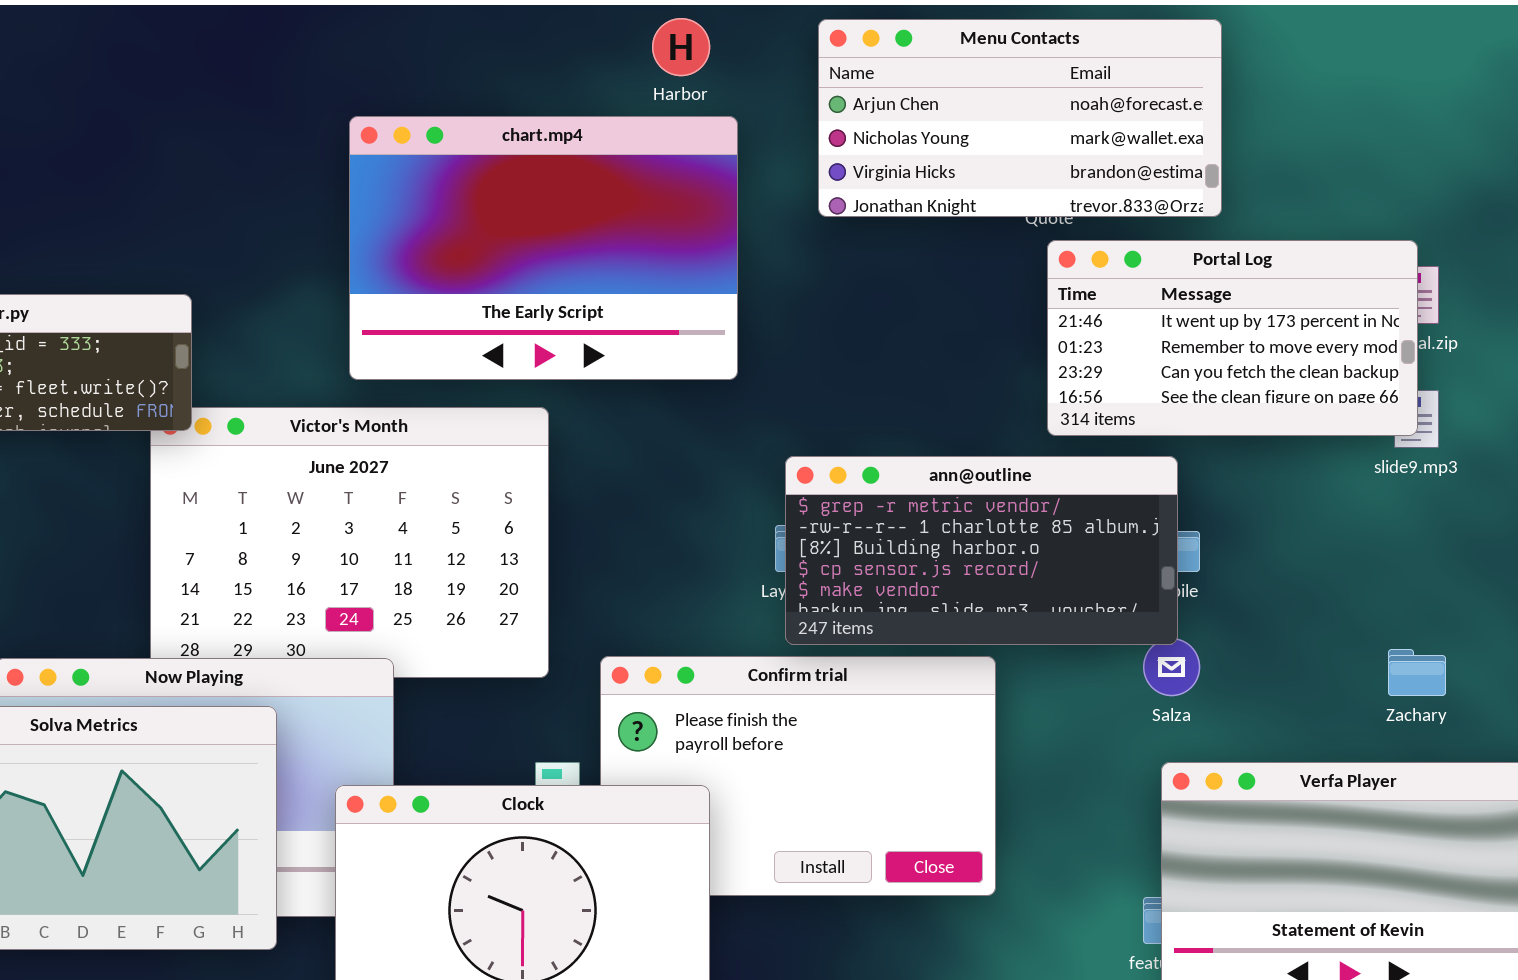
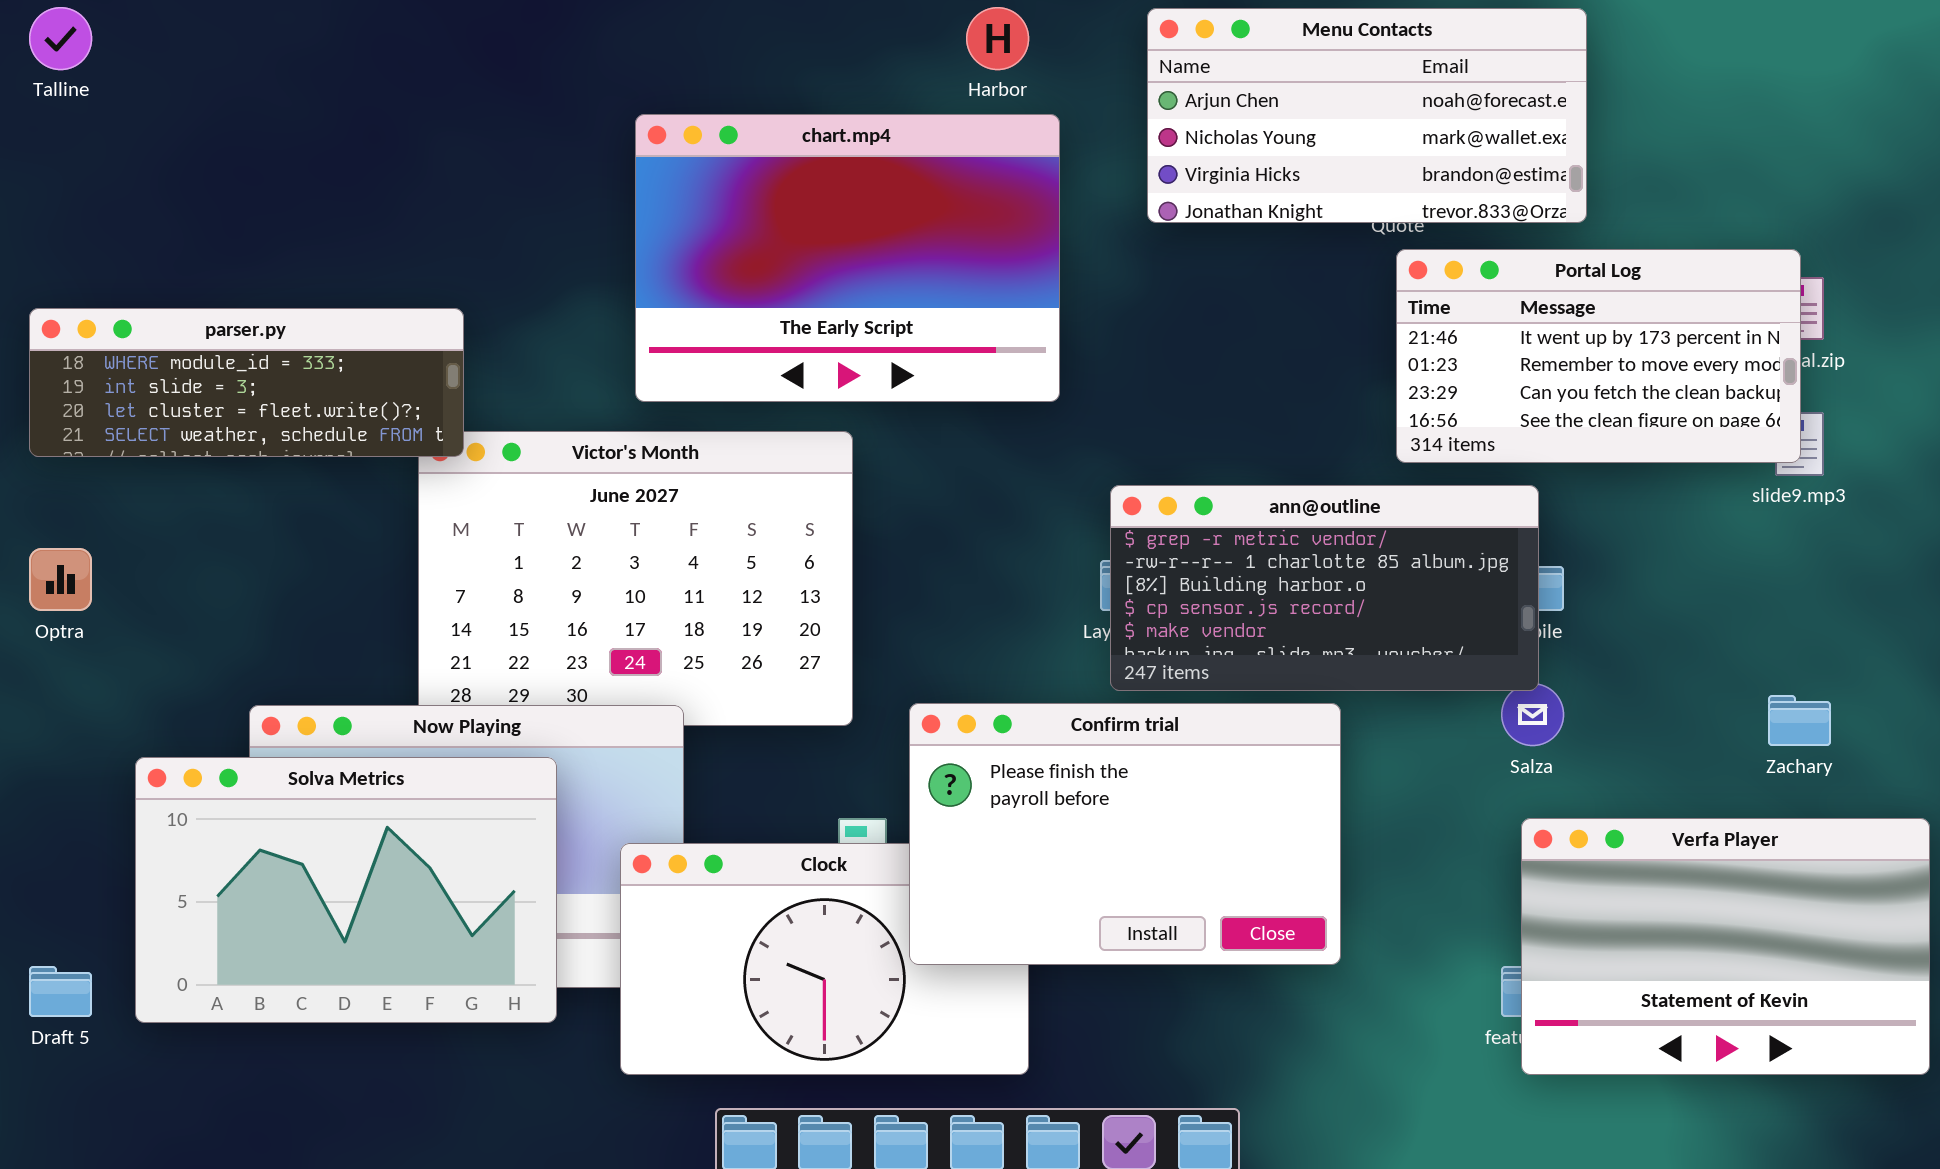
Confirm trial: [600,656,996,896] -> [909,703,1341,965], raised

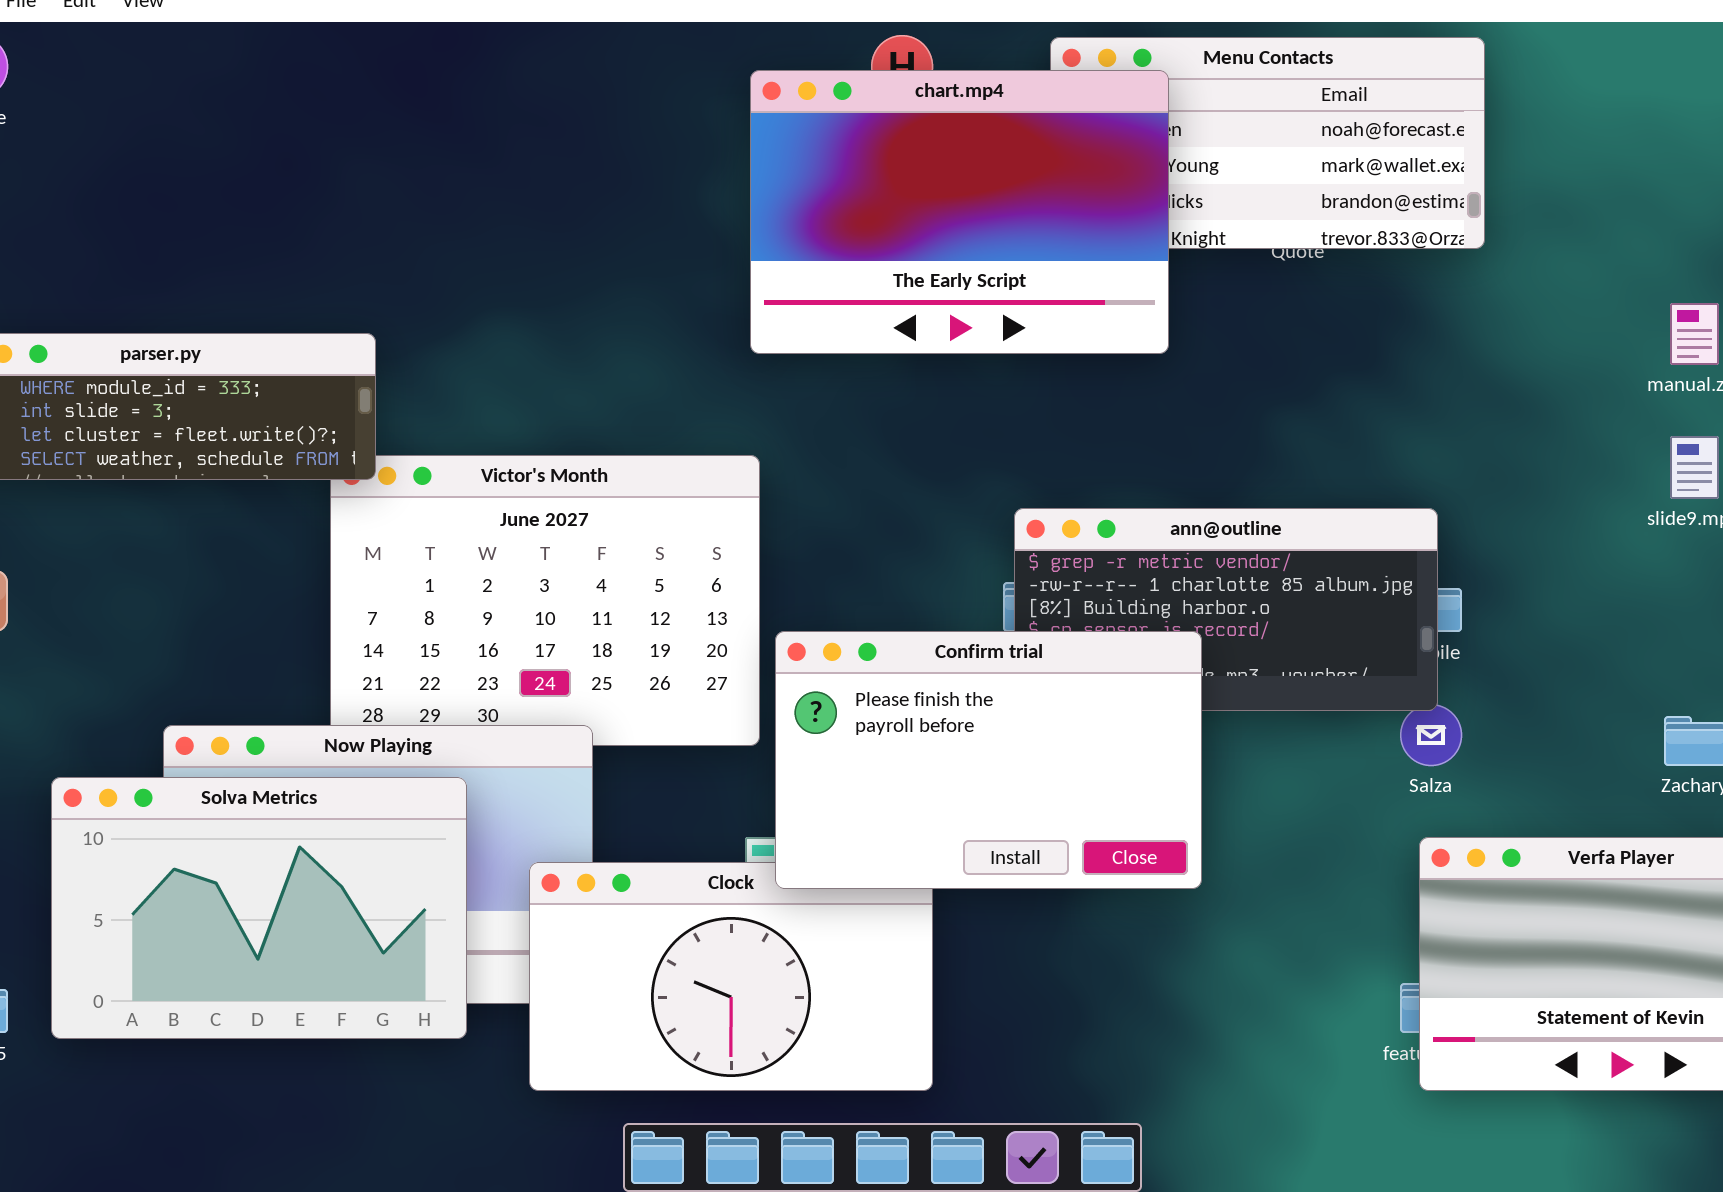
chart.mp4: [635,114,1060,402] -> [750,70,1169,354], moved
Portal Log: [1396,249,1801,463] -> none, closed
Confirm trial: [909,703,1341,965] -> [775,631,1202,889], moved

